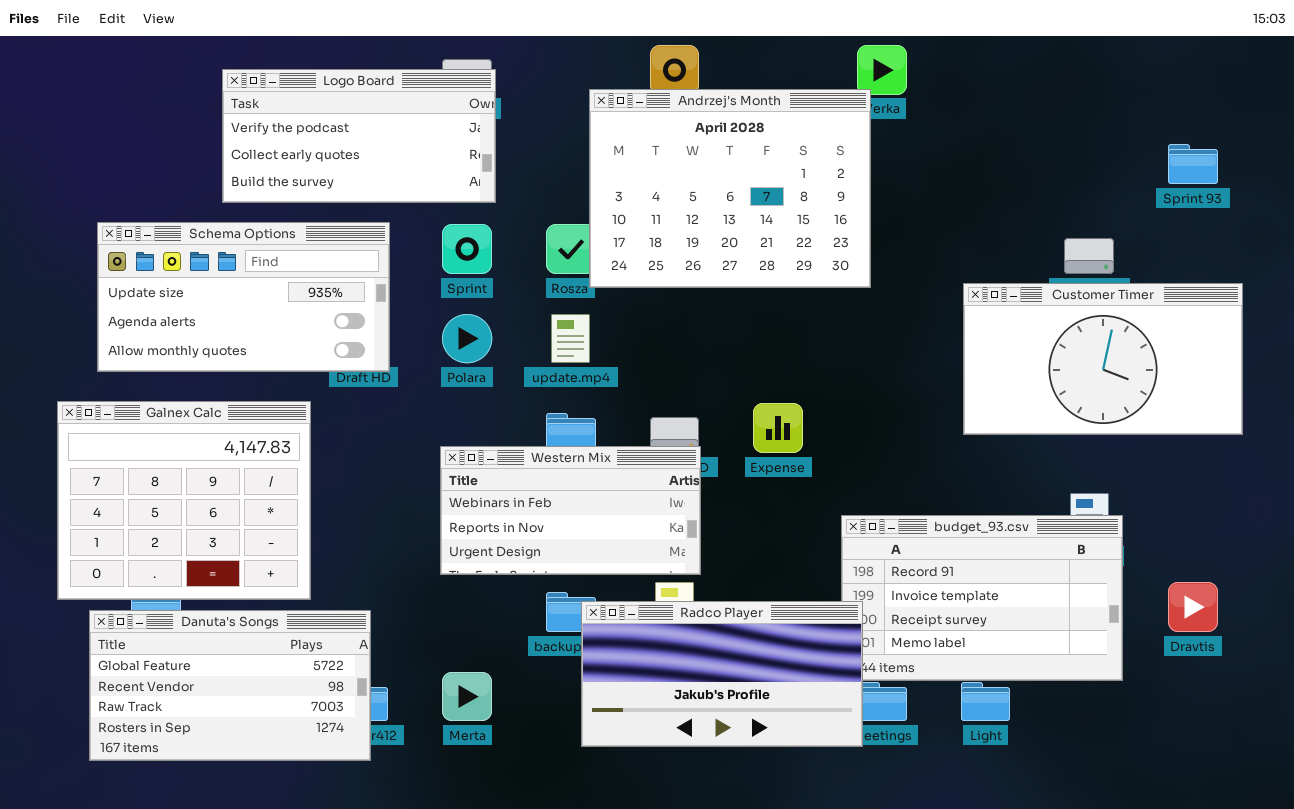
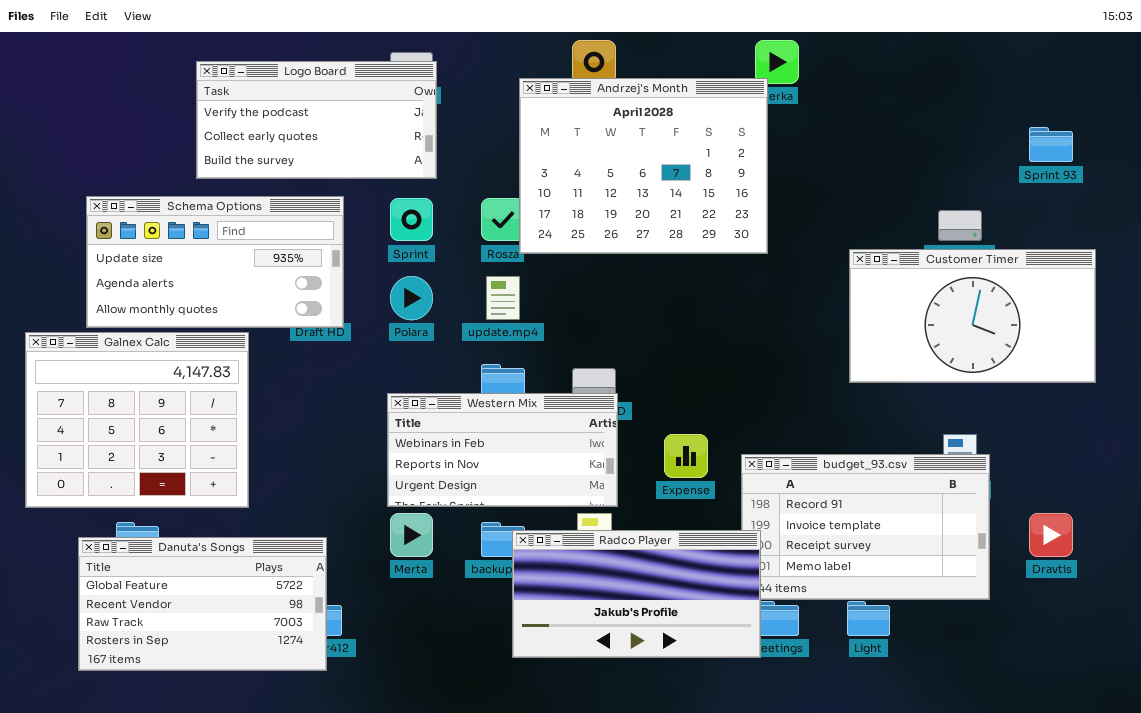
Galnex Calc: [57,401,311,600] -> [25,332,249,508], moved
Expense: [753,403,803,453] -> [664,434,708,478], moved
Merta: [442,672,492,721] -> [390,513,433,557], moved

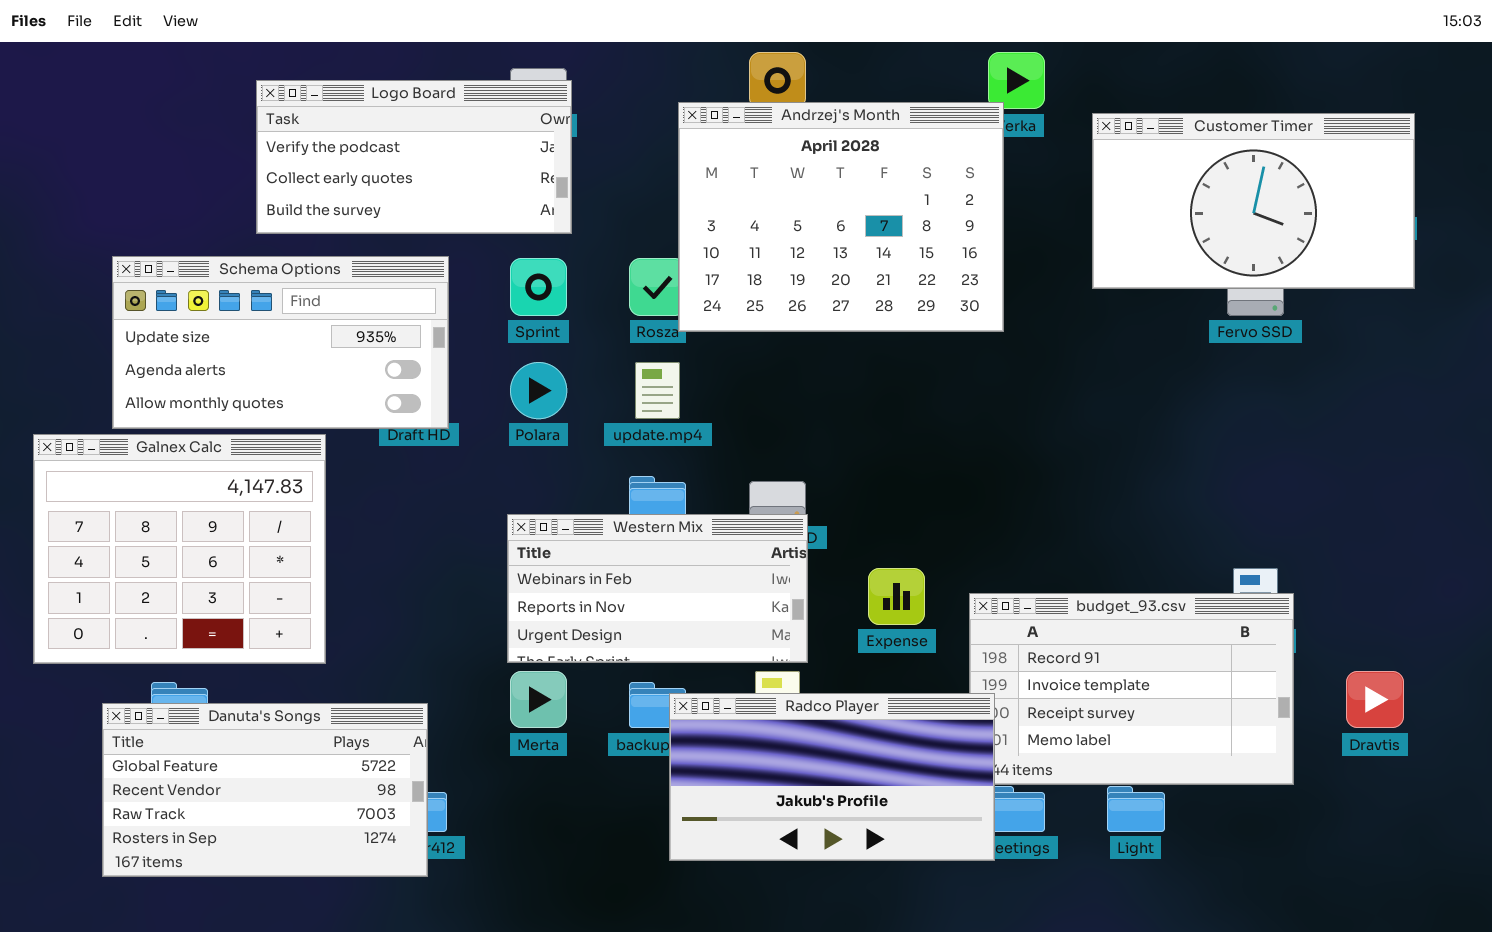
Customer Timer: [849,249,1096,383] -> [1092,113,1415,289], moved

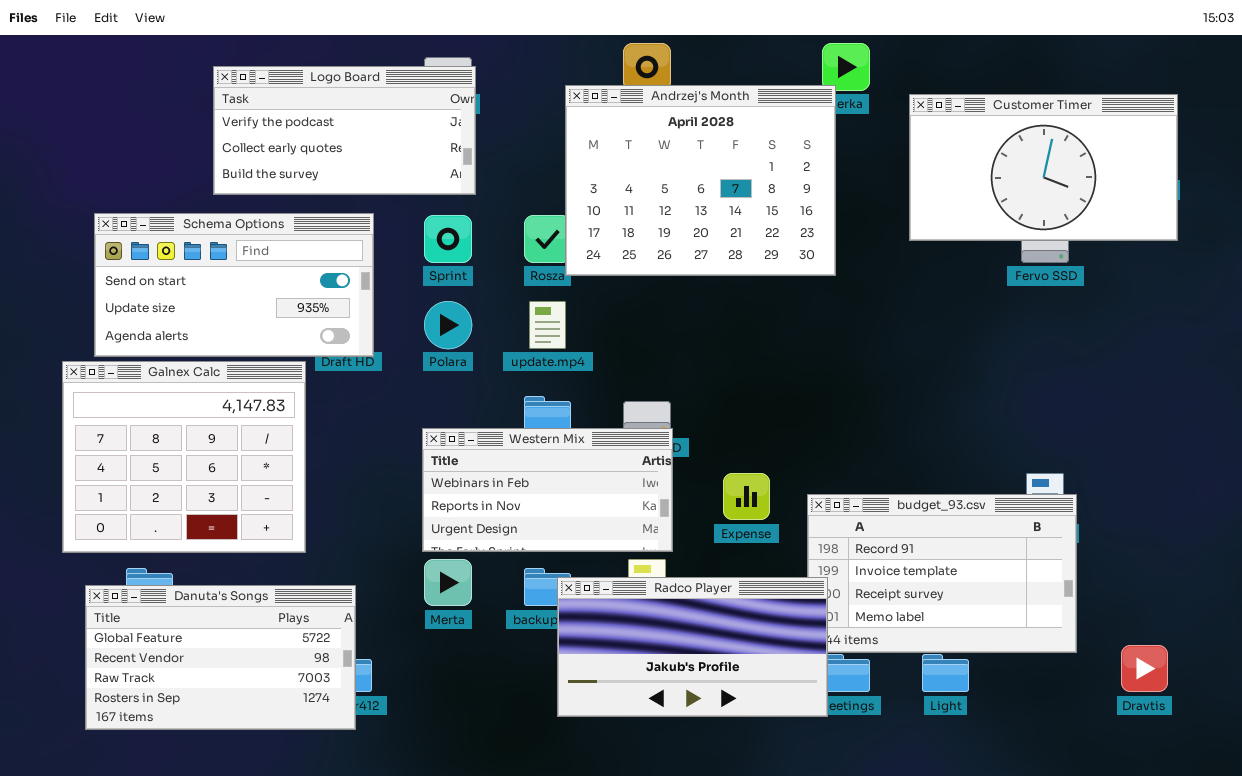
Schema Options: [112,256,449,429] -> [94,213,374,357], scrolled up 1 row
Galnex Calc: [33,434,326,664] -> [62,361,306,553], moved
Dravtis: [1346,671,1404,728] -> [1121,645,1168,692], moved

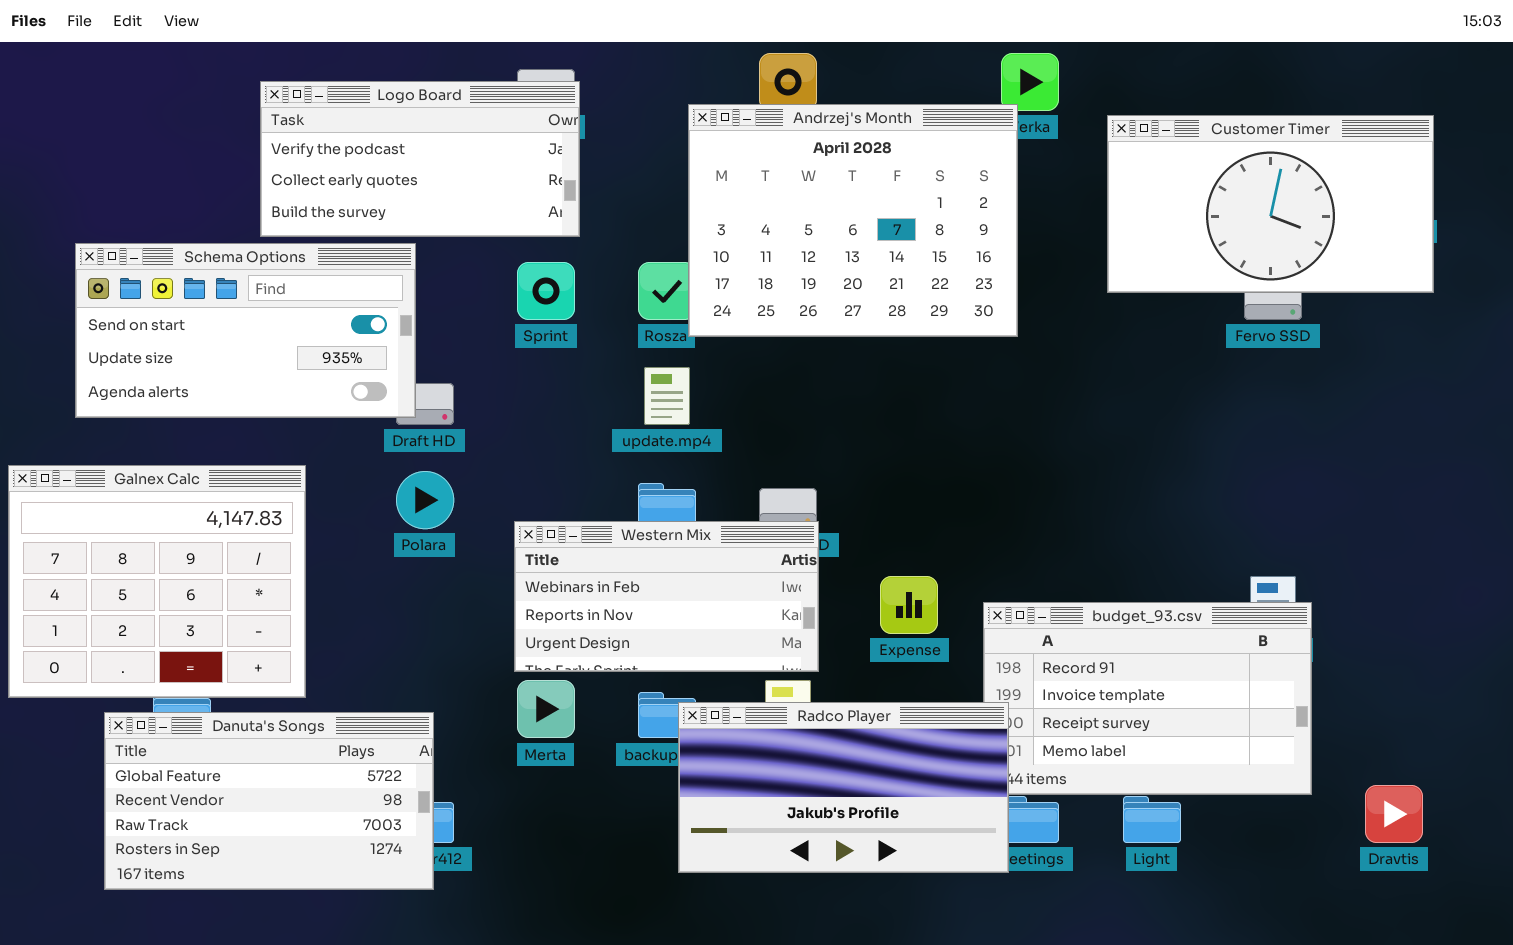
Schema Options: [94,213,374,357] -> [75,243,416,418], moved
Polara: [424,301,472,349] -> [396,471,454,529], moved
Galnex Calc: [62,361,306,553] -> [8,465,306,698], moved

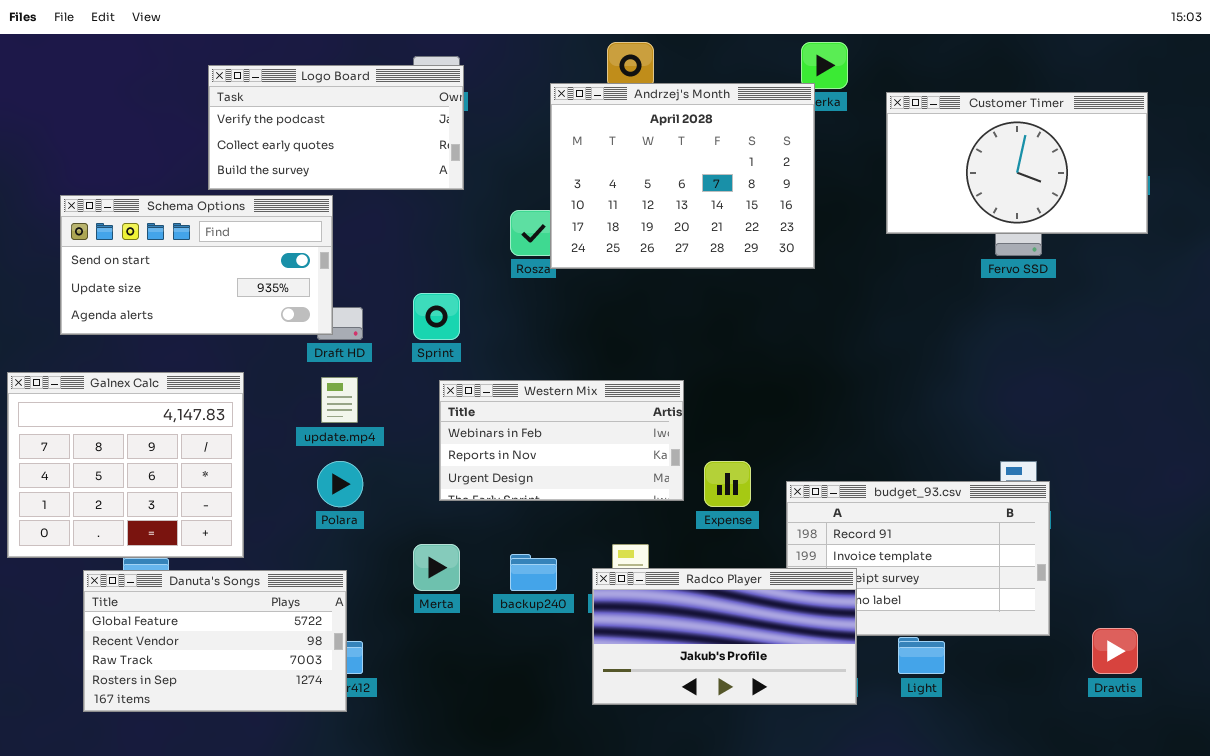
Sprint: [517,262,575,320] -> [413,293,460,340], moved
update.mp4: [644,367,690,425] -> [321,377,358,423], moved
Polara: [396,471,454,529] -> [317,461,363,507], moved
Western Mix: [514,521,819,672] -> [439,380,684,501], moved
Radco Player: [678,702,1009,873] -> [592,568,857,705], moved

